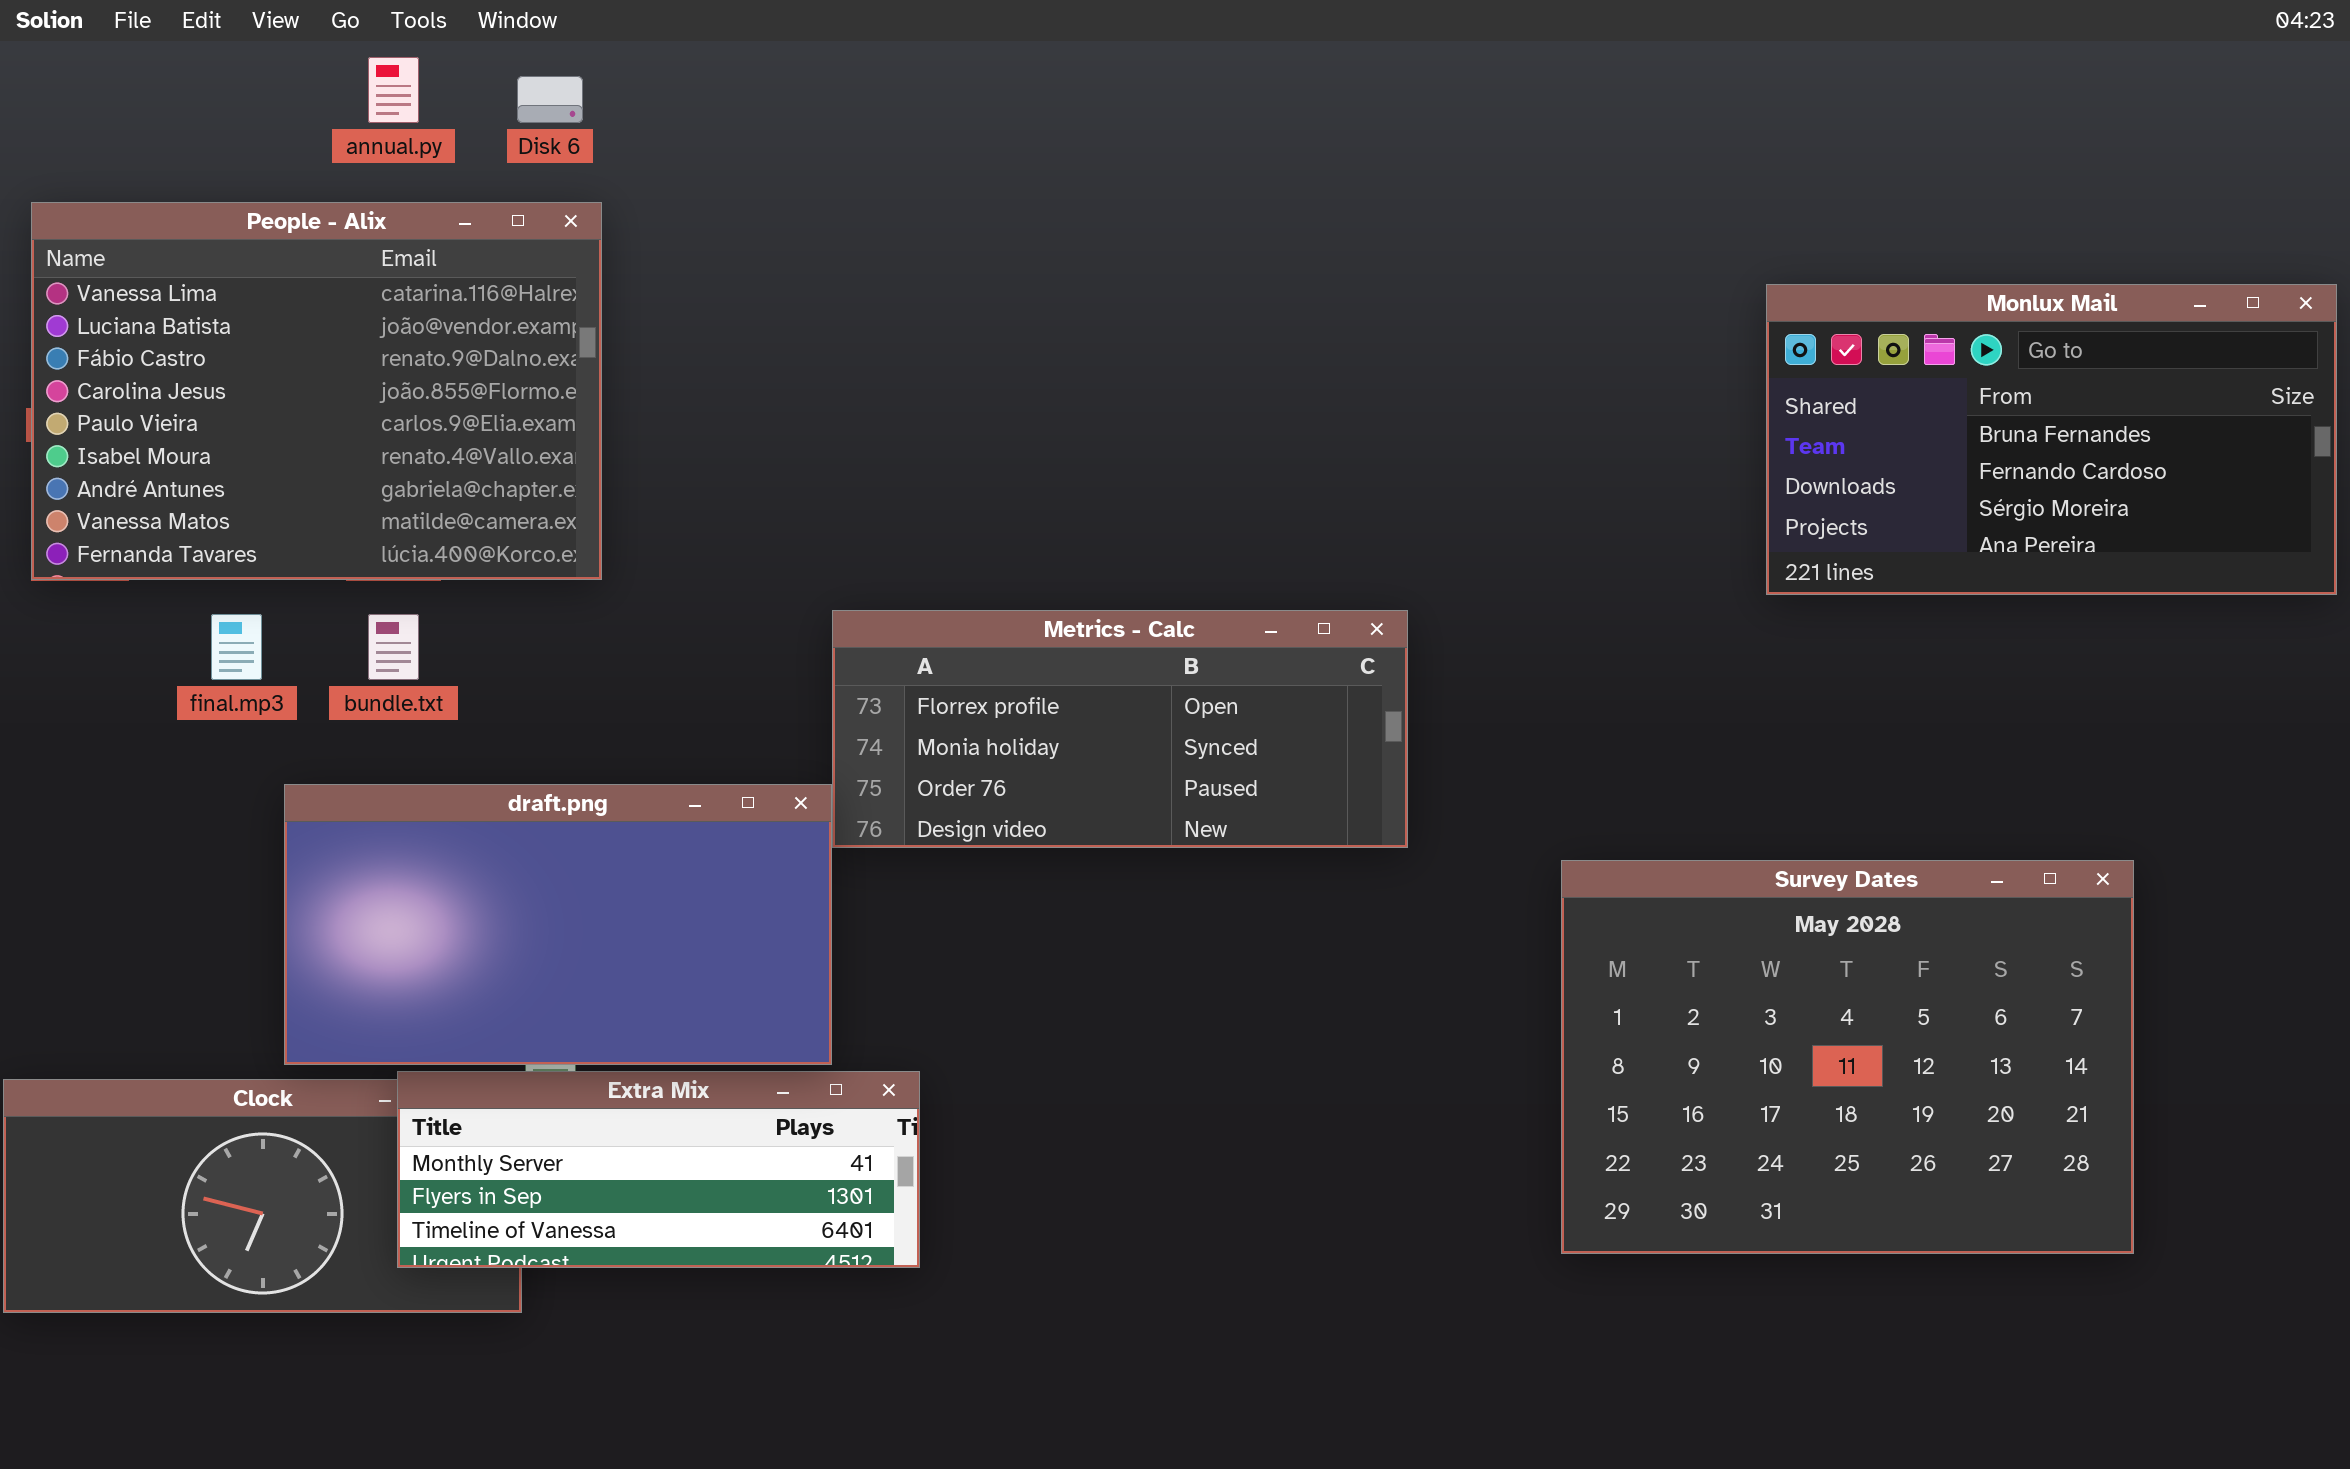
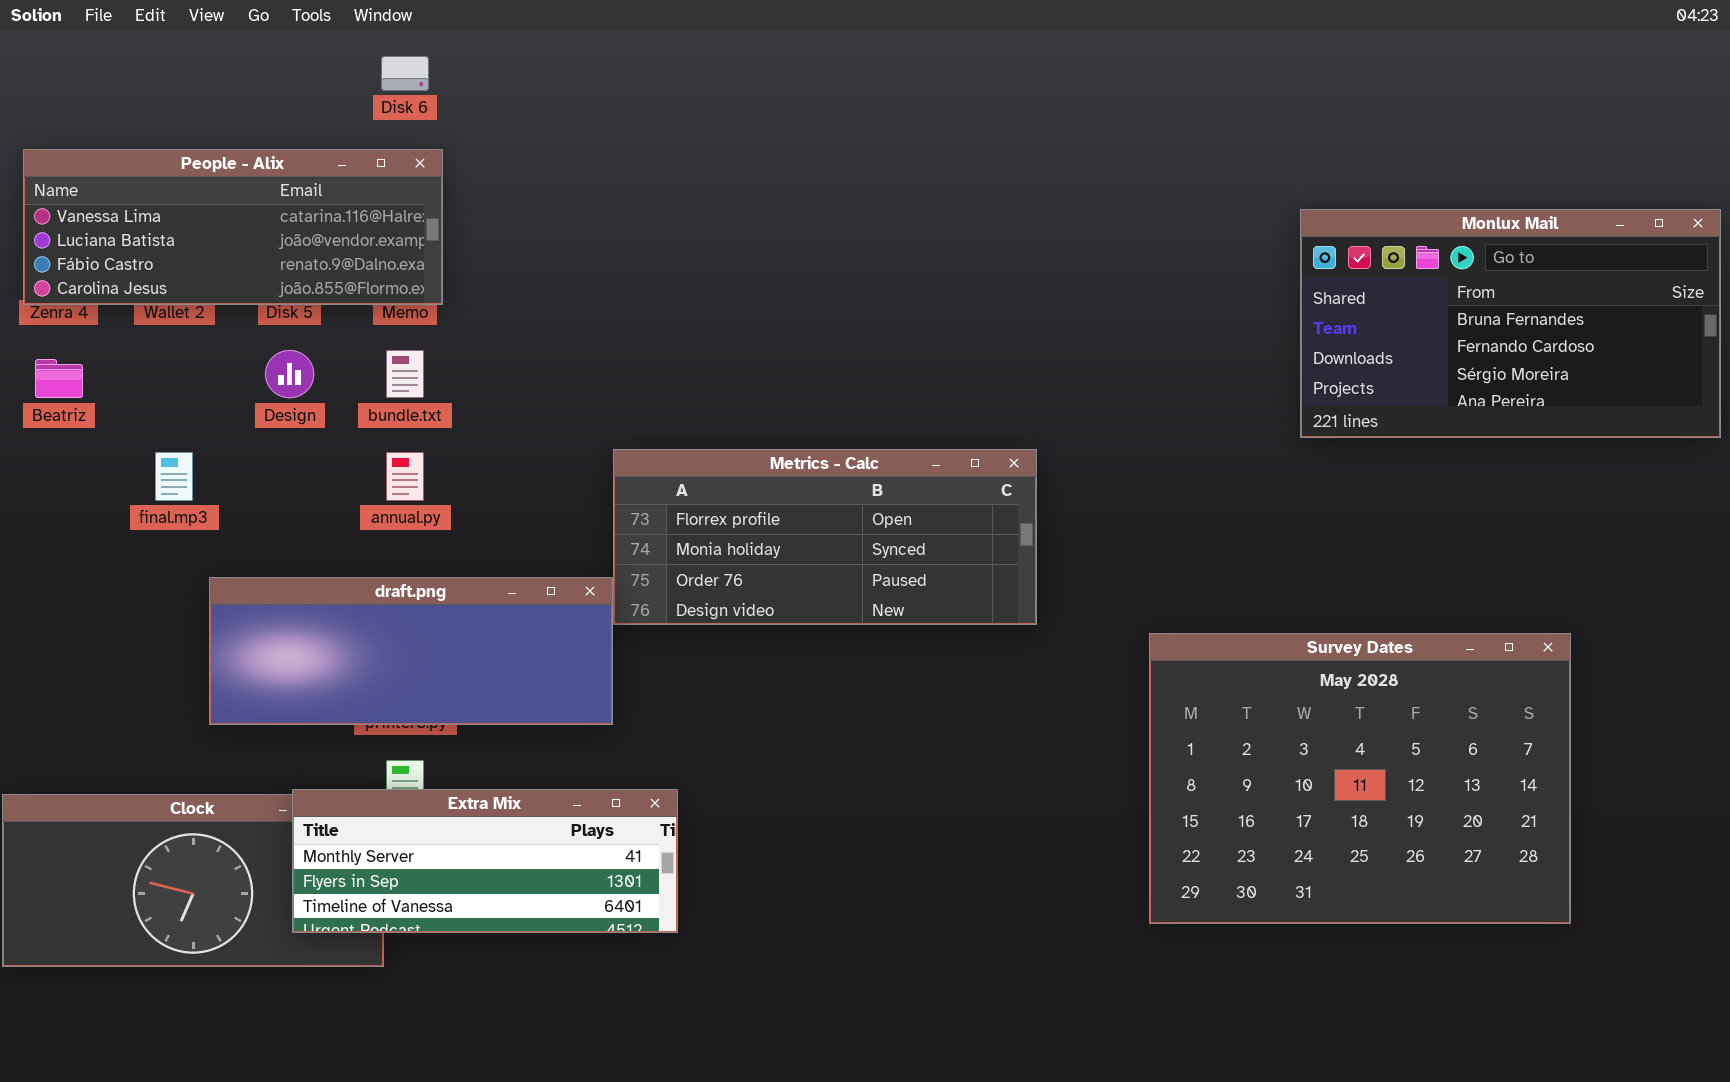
annual.py: [368,57,419,123] -> [386,452,424,501], moved
People - Alix: [31,202,602,580] -> [23,149,443,305], resized
bundle.txt: [368,614,419,680] -> [386,350,424,398], moved
draft.png: [284,784,832,1065] -> [209,577,613,725], resized

